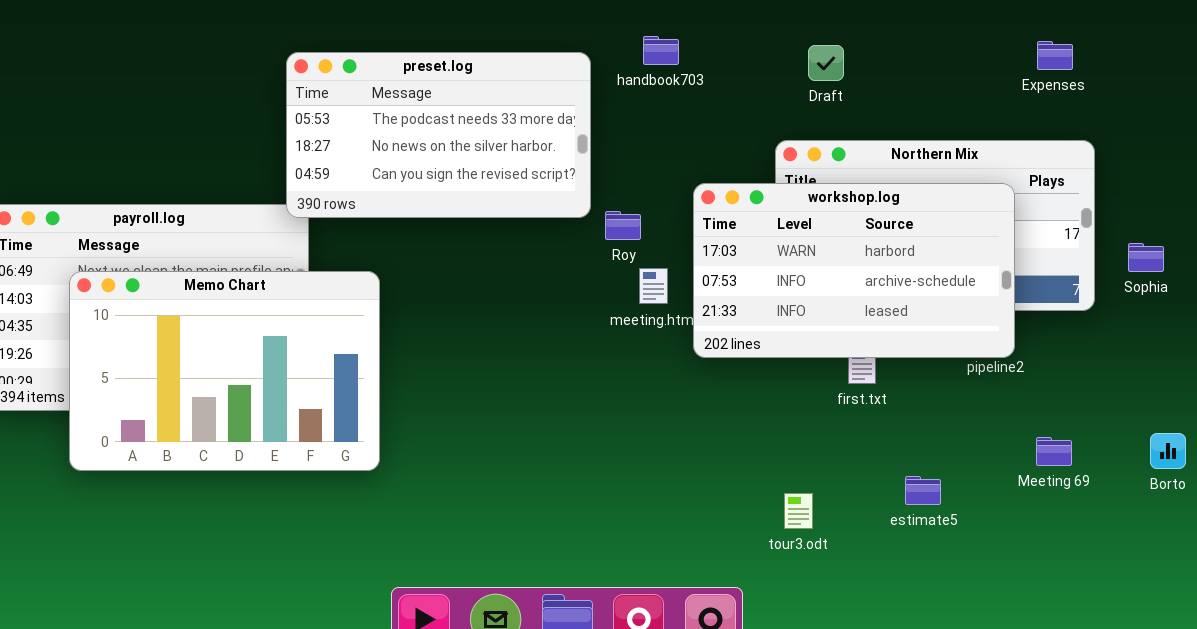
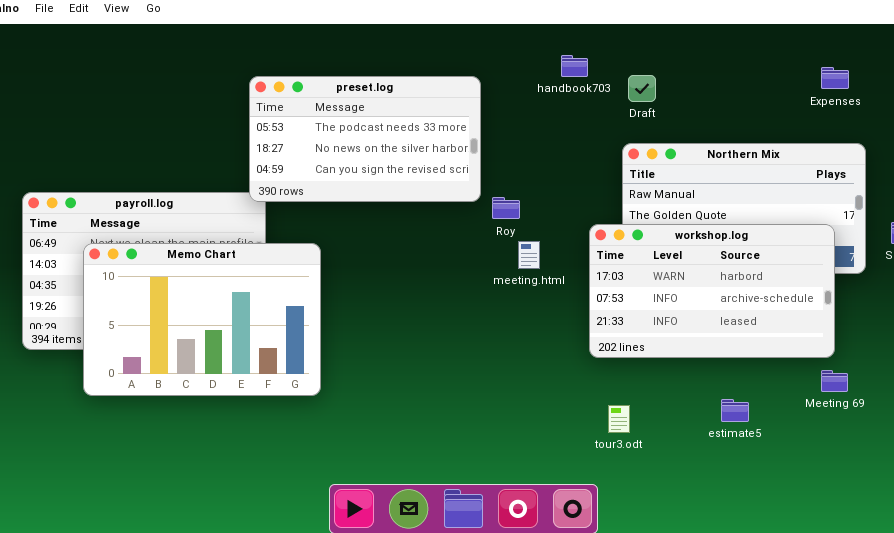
handbook703: [643,36,679,65] -> [561,55,588,77], moved
Draft: [808,45,844,81] -> [628,75,656,102], moved
workshop.log: [693,183,1015,358] -> [589,224,835,358], moved
tour3.odt: [784,493,813,529] -> [608,405,630,433], moved

